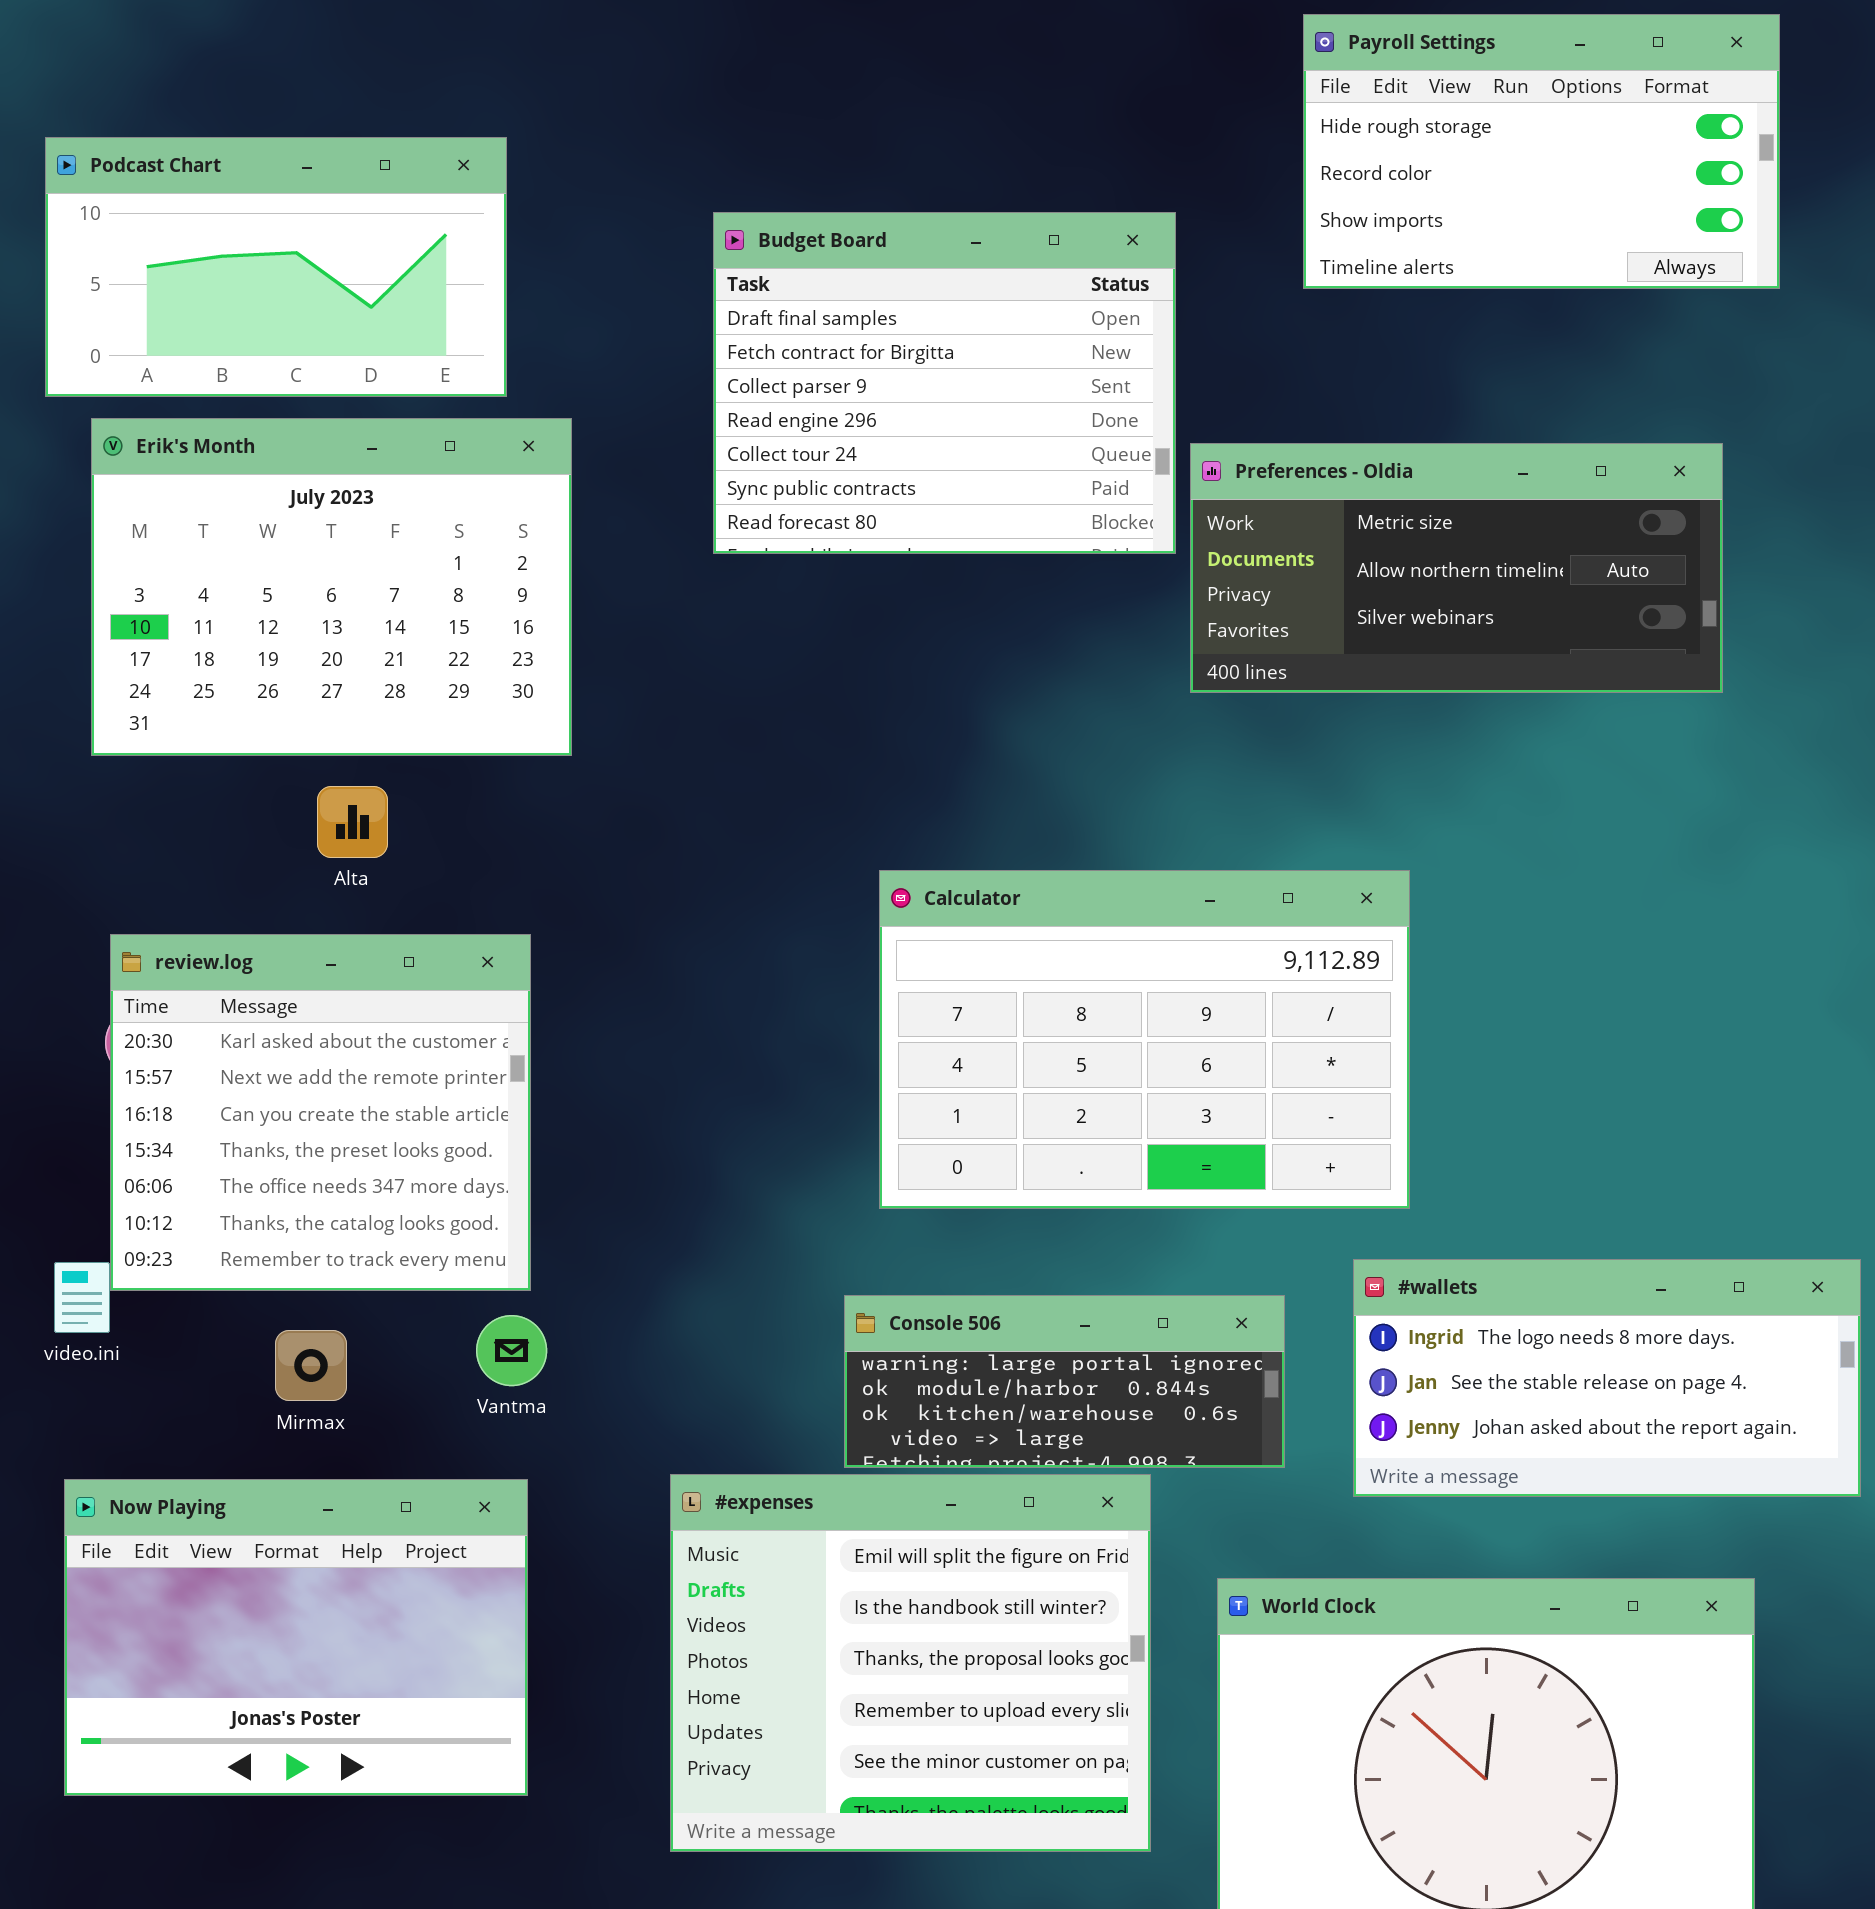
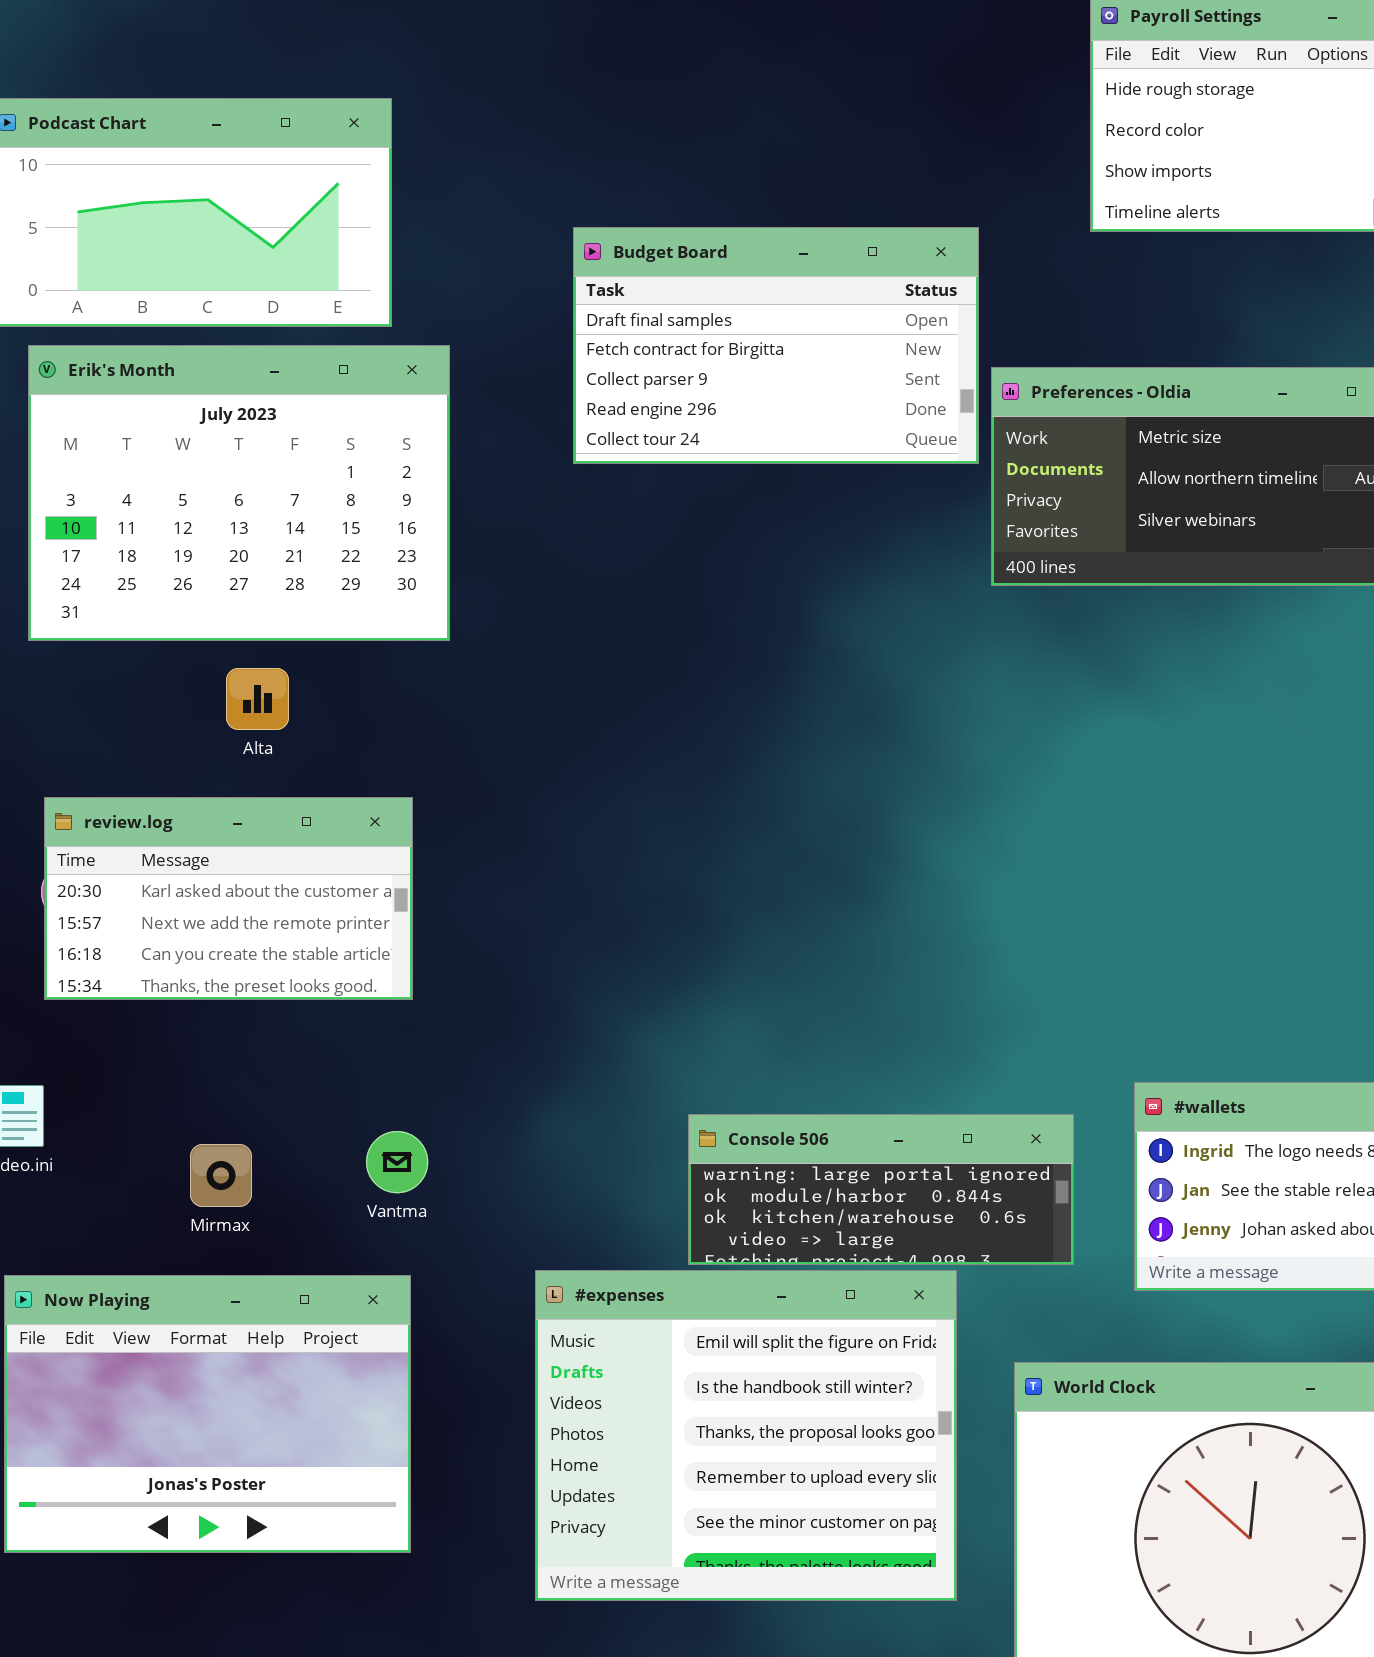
Budget Board: [713,212,1176,554] -> [573,227,979,464], resized
Calculator: [879,870,1410,1209] -> none, closed
review.log: [110,934,531,1291] -> [44,797,413,1000], resized

